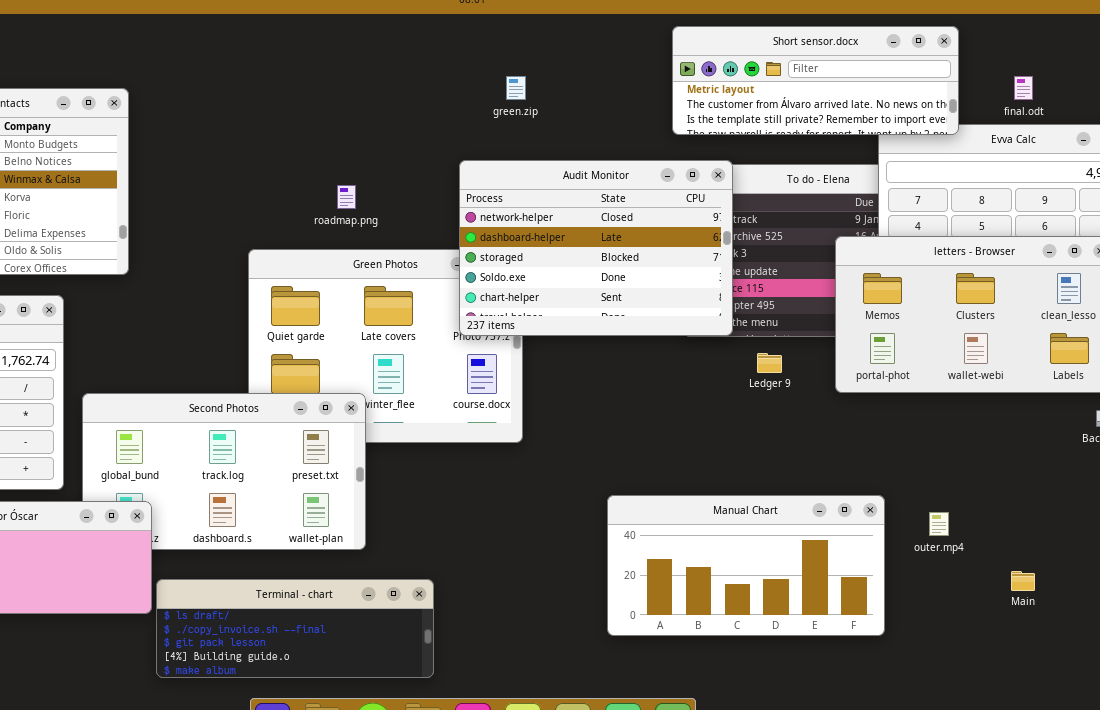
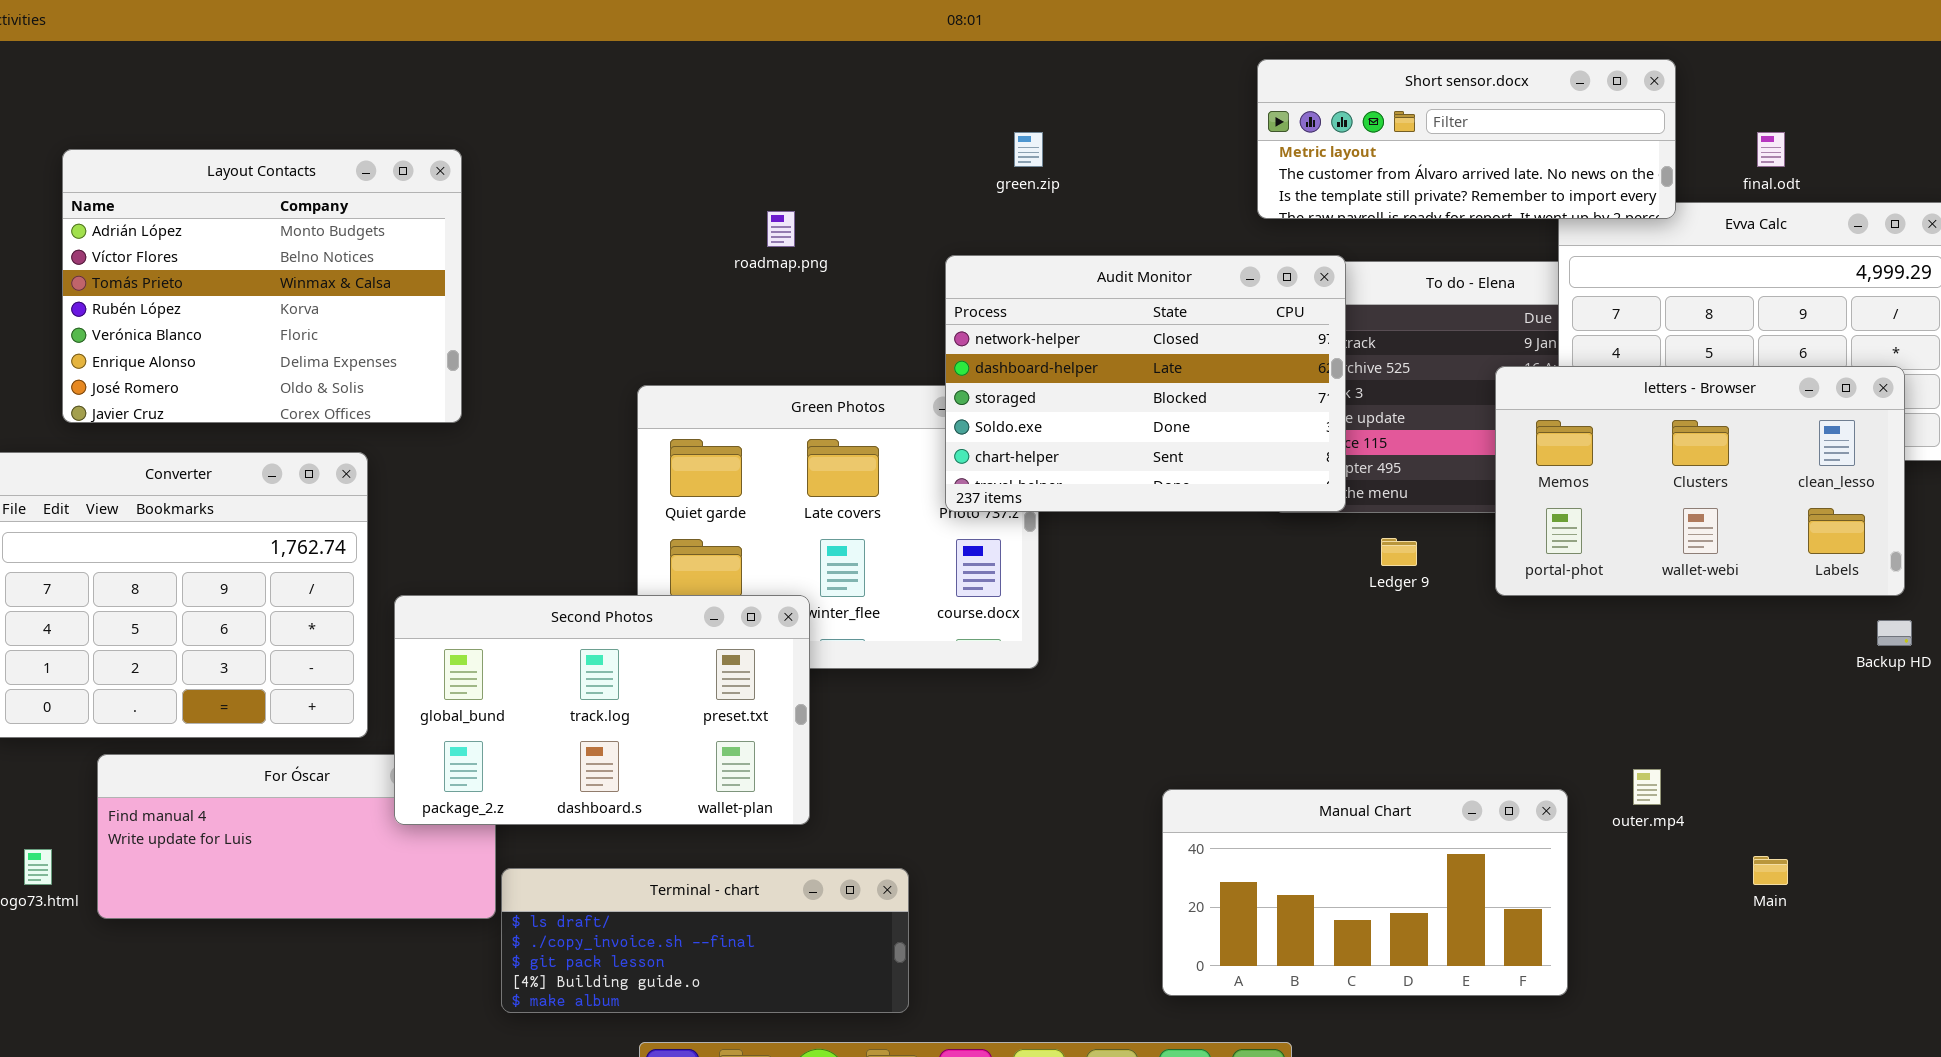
roadmap.png: [337,185,356,209] -> [767,211,795,247], moved
Second Photos: [82,393,366,550] -> [394,595,810,825], raised
Manual Chart: [607,495,885,636] -> [1162,789,1568,996], moved

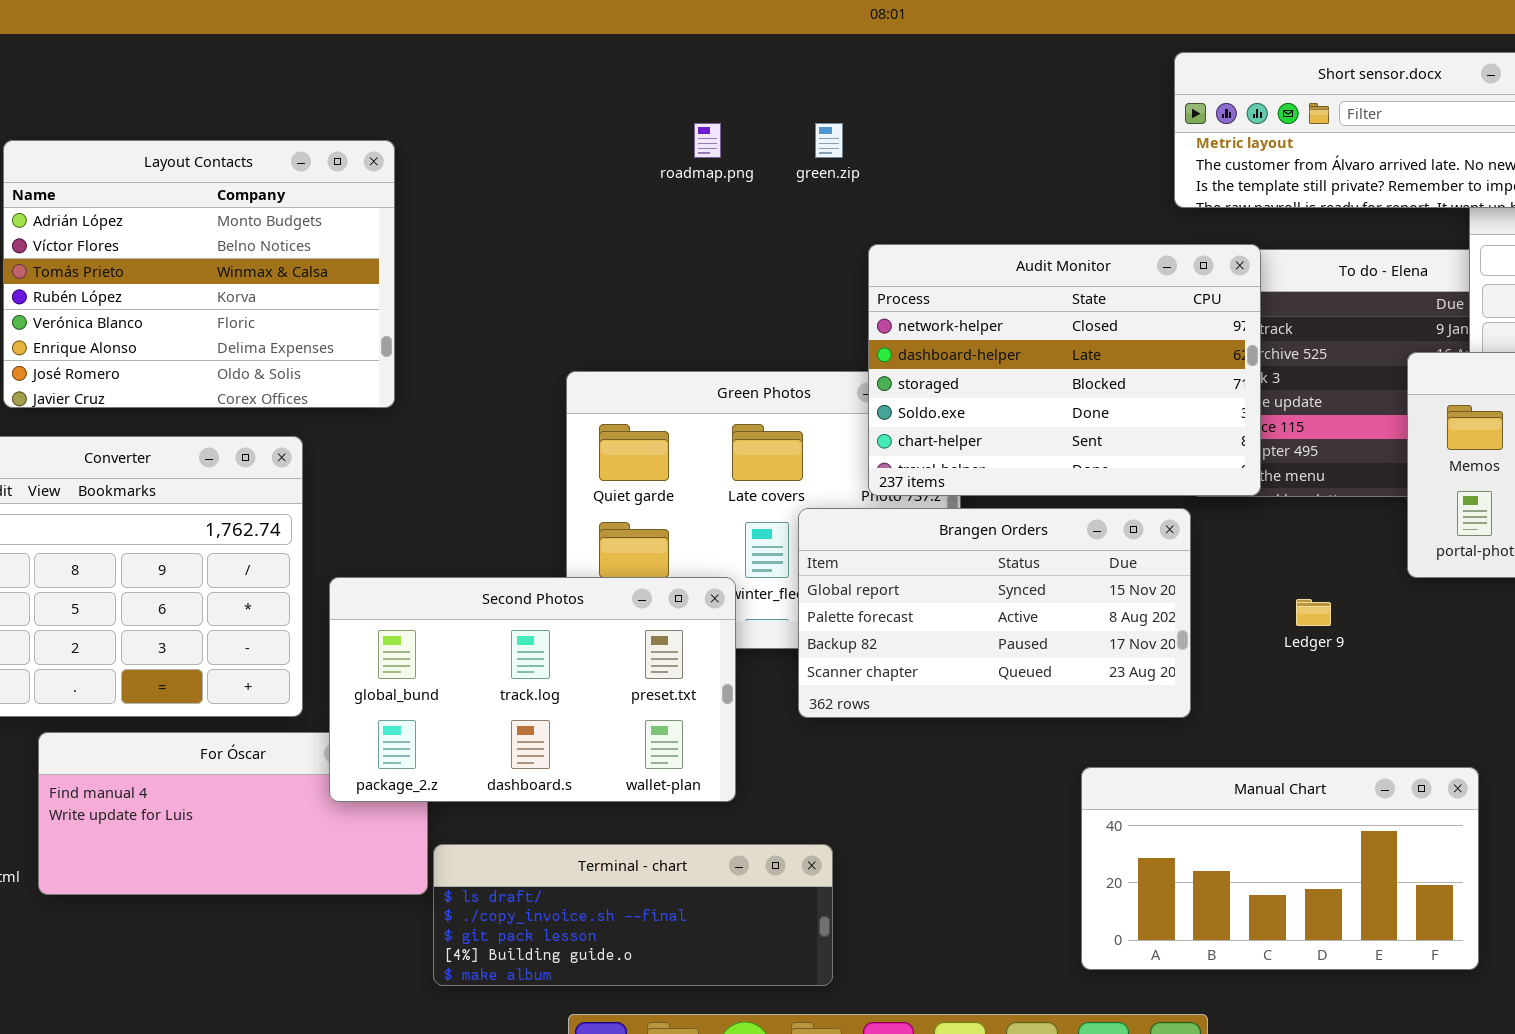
green.zip: [1014,132,1043,167] -> [815,123,843,158], moved
roadmap.png: [767,211,795,247] -> [694,123,721,158], moved
Brangen Orders: none -> [798,508,1191,718], opened
Ledger 9: [1381,538,1417,566] -> [1296,599,1331,626], moved

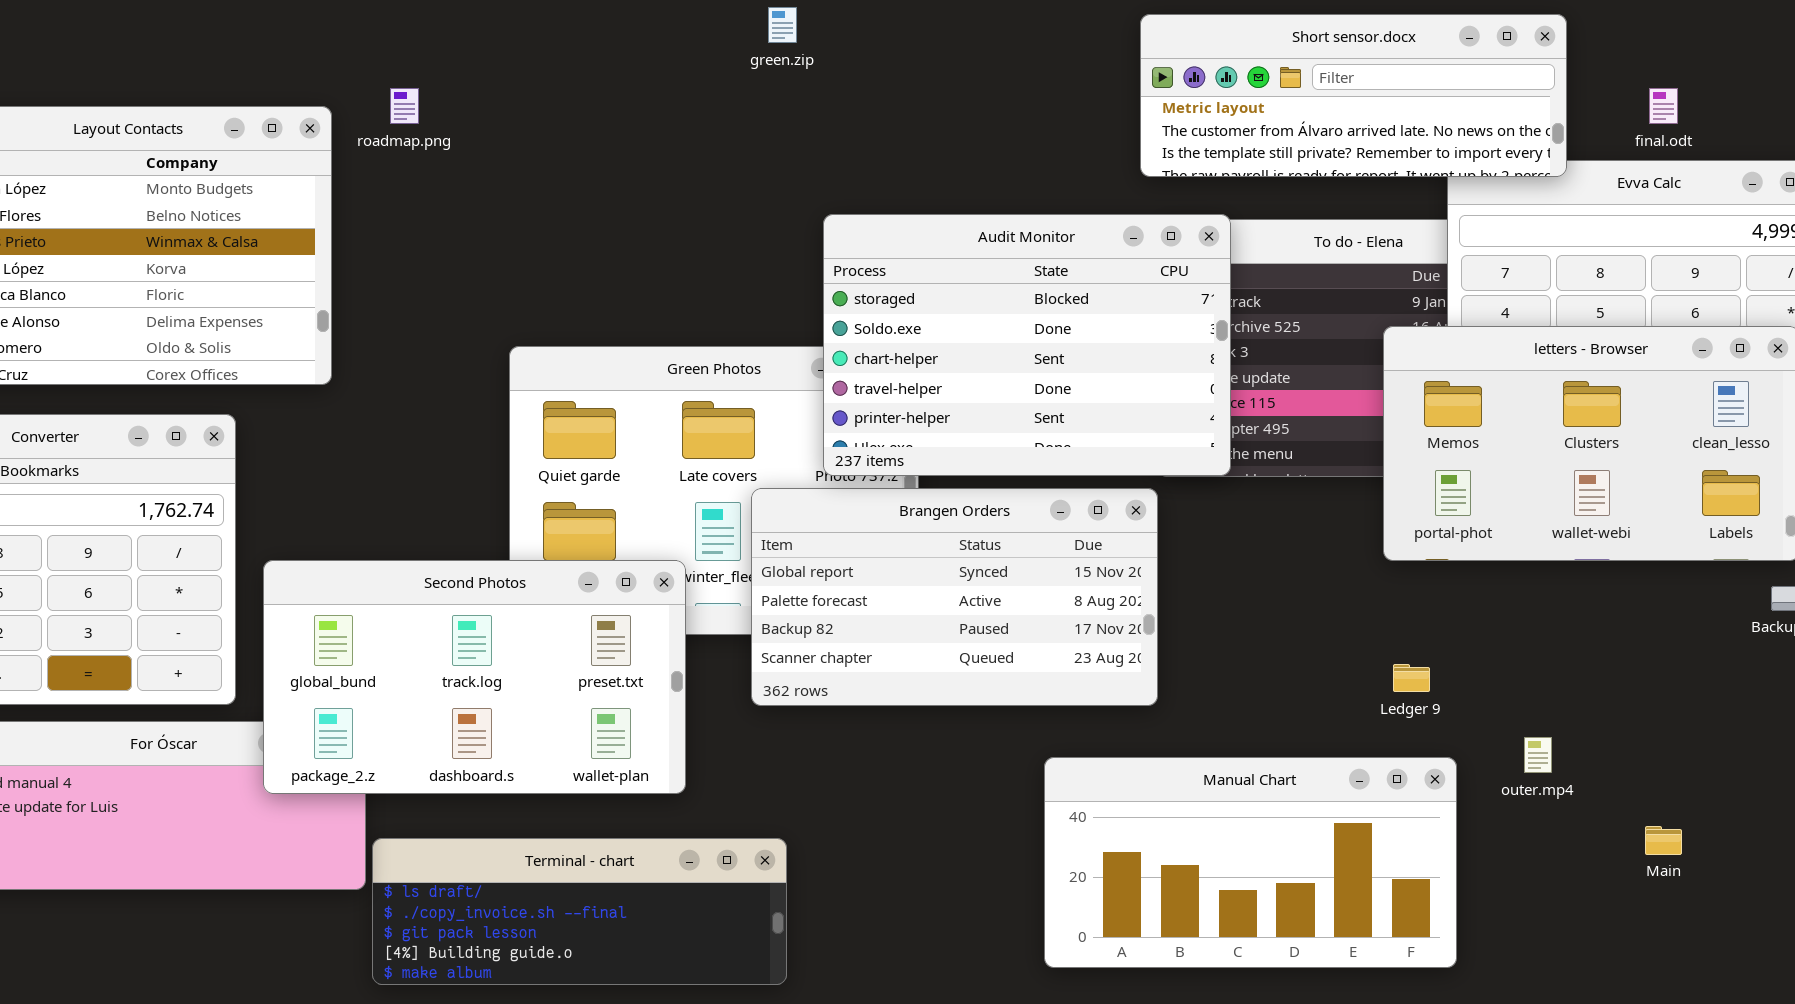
roadmap.png: [694,123,721,158] -> [390,88,419,124], moved
green.zip: [815,123,843,158] -> [768,7,797,43], moved
Audit Monitor: [868,244,1261,496] -> [823,214,1231,476], scrolled down 2 rows
Ledger 9: [1296,599,1331,626] -> [1393,664,1430,692], moved

